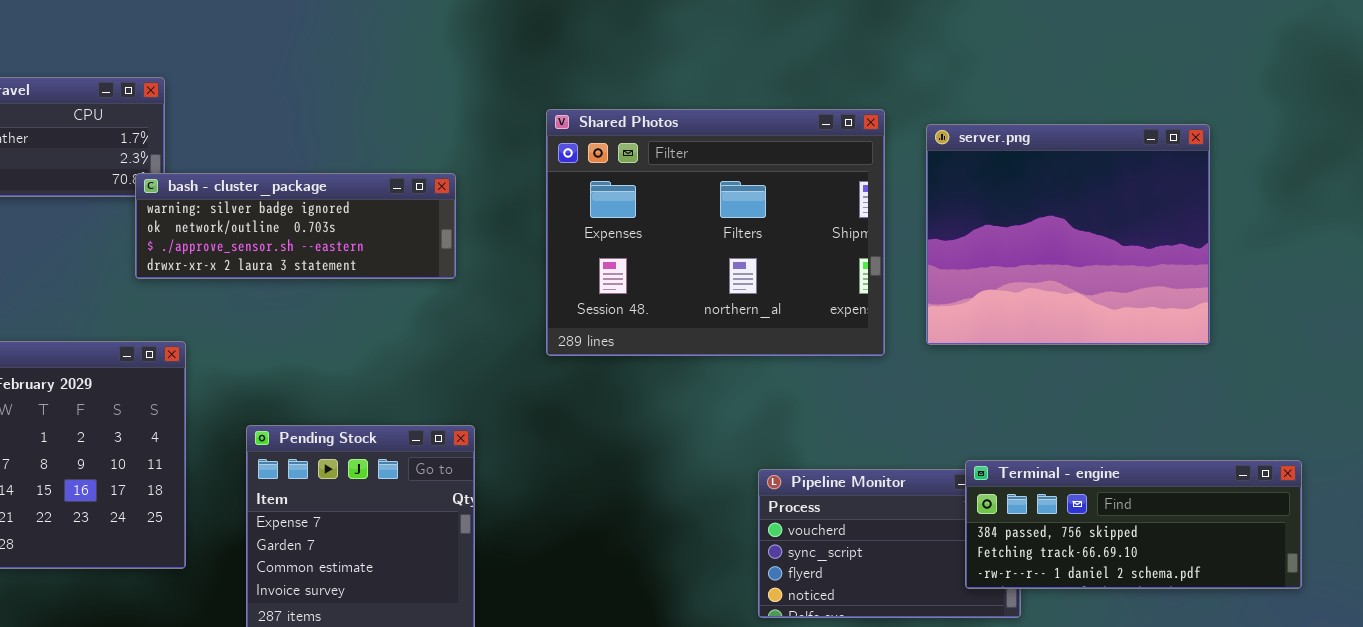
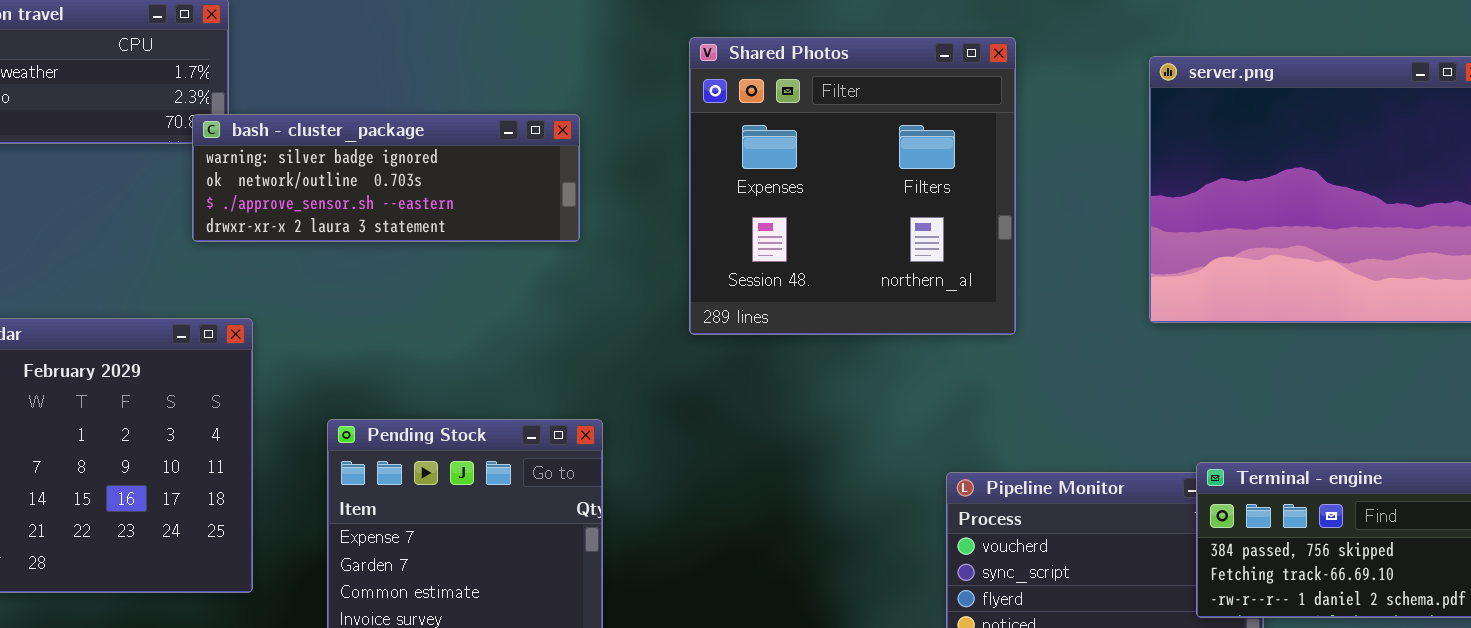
Shared Photos: [546,109,885,356] -> [689,37,1016,335], resized

